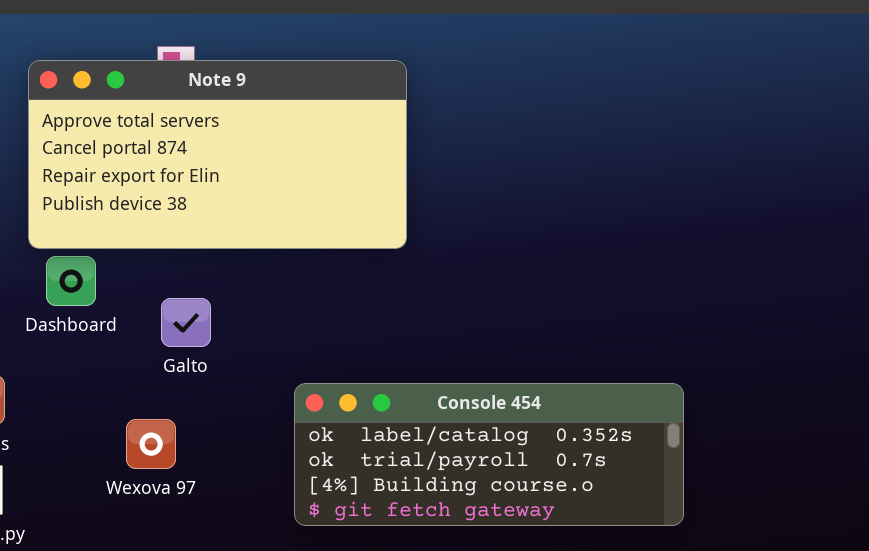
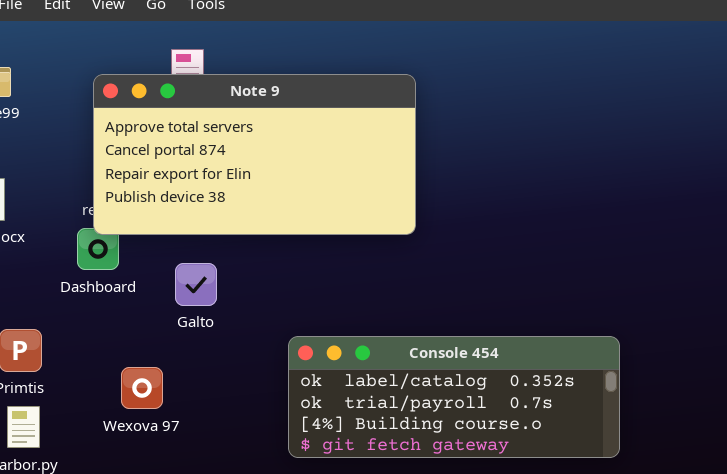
Note 9: [28,60,407,249] -> [93,74,416,235], moved
Wexova 97: [126,419,176,469] -> [121,367,163,409], moved

